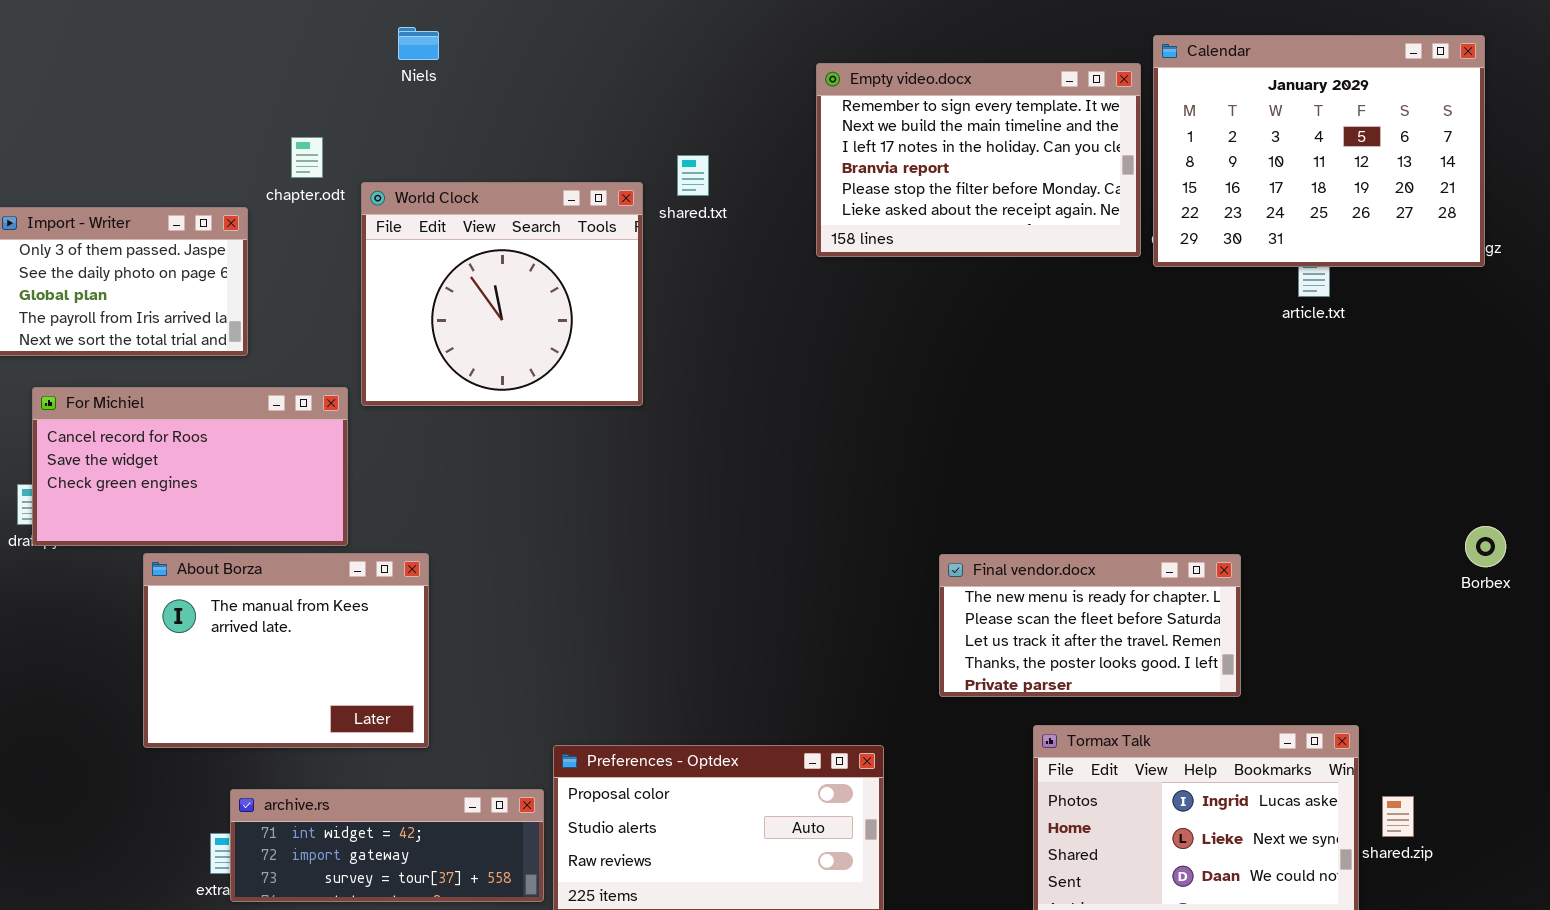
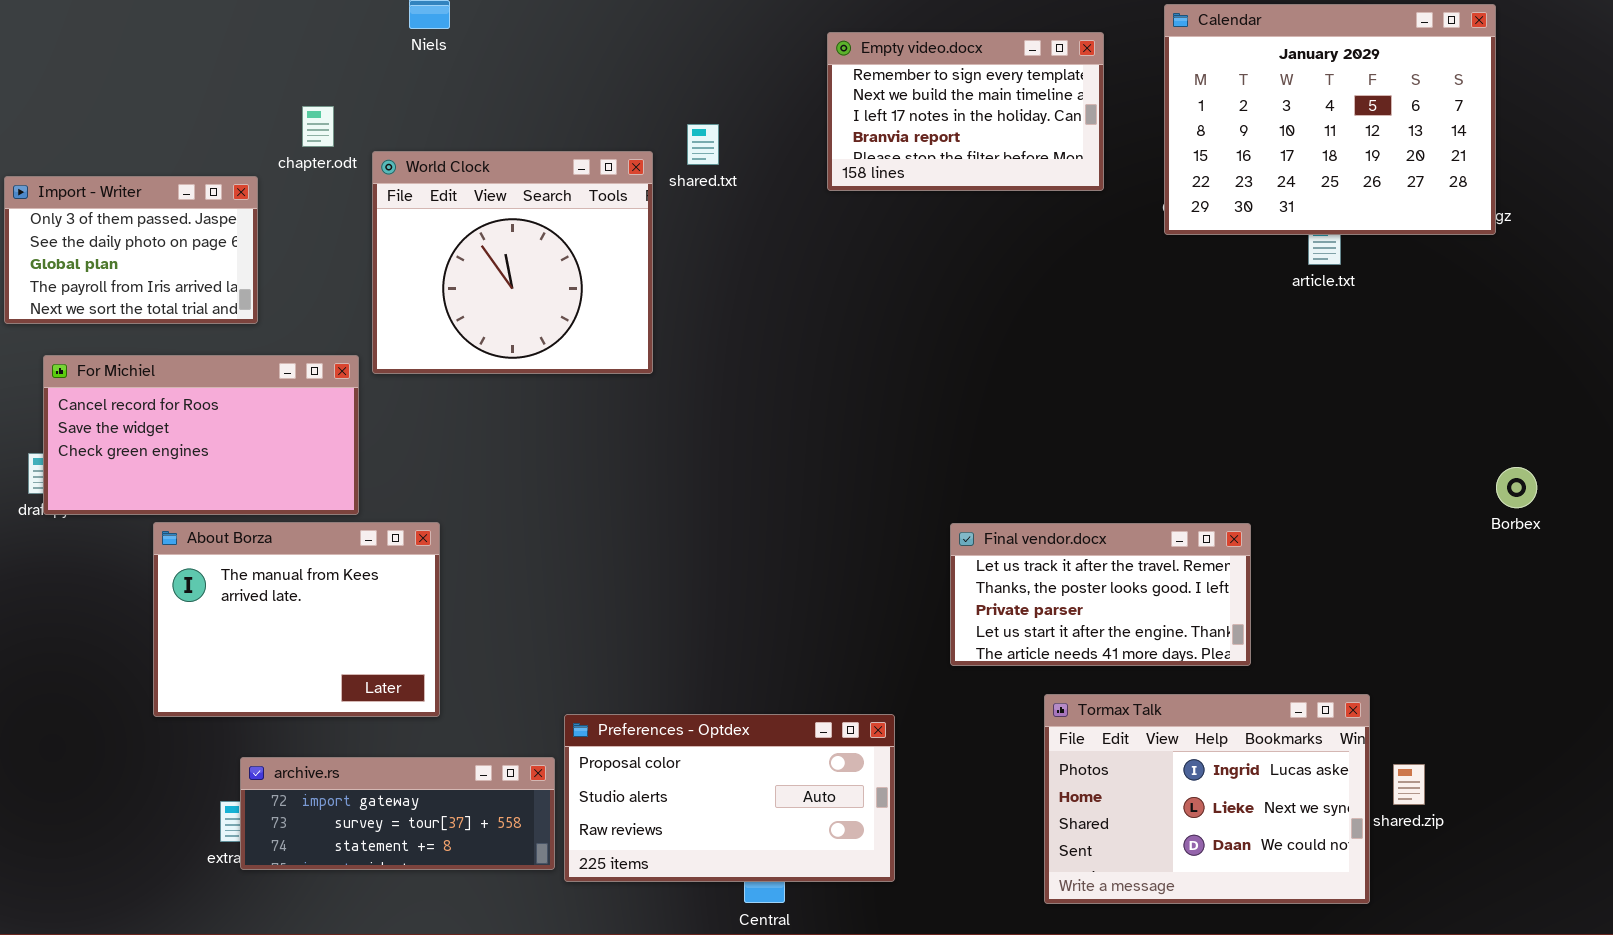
Empty video.docx: [816,63,1141,257] -> [827,32,1104,191], resized
Borbex: [1465,526,1506,567] -> [1496,467,1537,508], moved
Final vendor.docx: [939,554,1241,697] -> [950,523,1251,666], scrolled down 2 rows
archive.rs: [230,789,544,902] -> [240,757,555,870], scrolled down 1 row

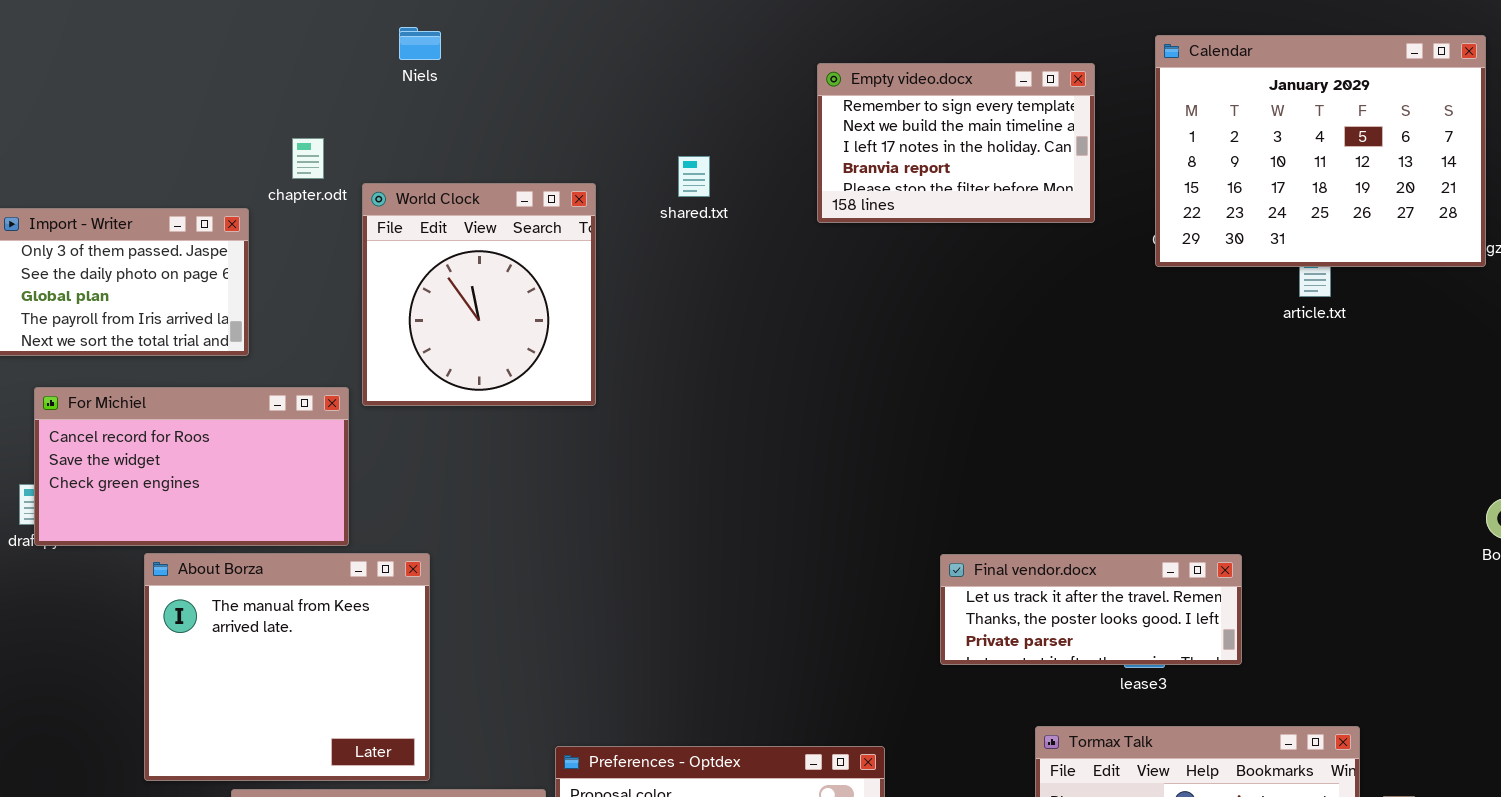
World Clock: [372,151,653,374] -> [362,183,596,406], resized
About Borza: [153,522,440,717] -> [144,553,430,781], resized
Final vendor.docx: [950,523,1251,666] -> [940,554,1242,665], resized

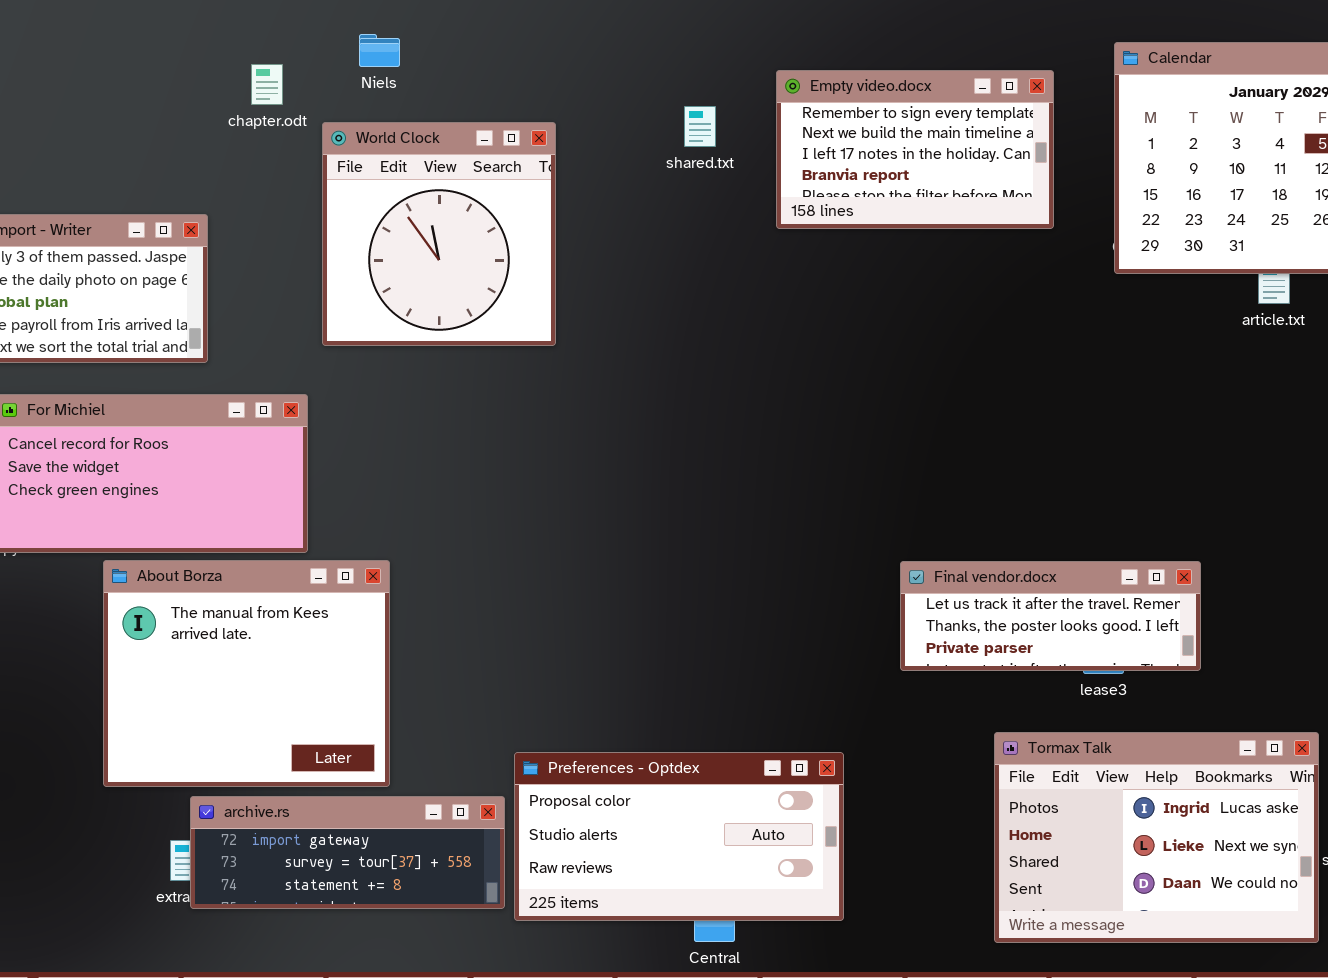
chapter.odt: [292,138,324,179] -> [251,64,283,105], moved
shared.txt: [678,156,710,197] -> [684,106,716,147], moved
World Clock: [362,183,596,406] -> [322,122,556,346], moved

